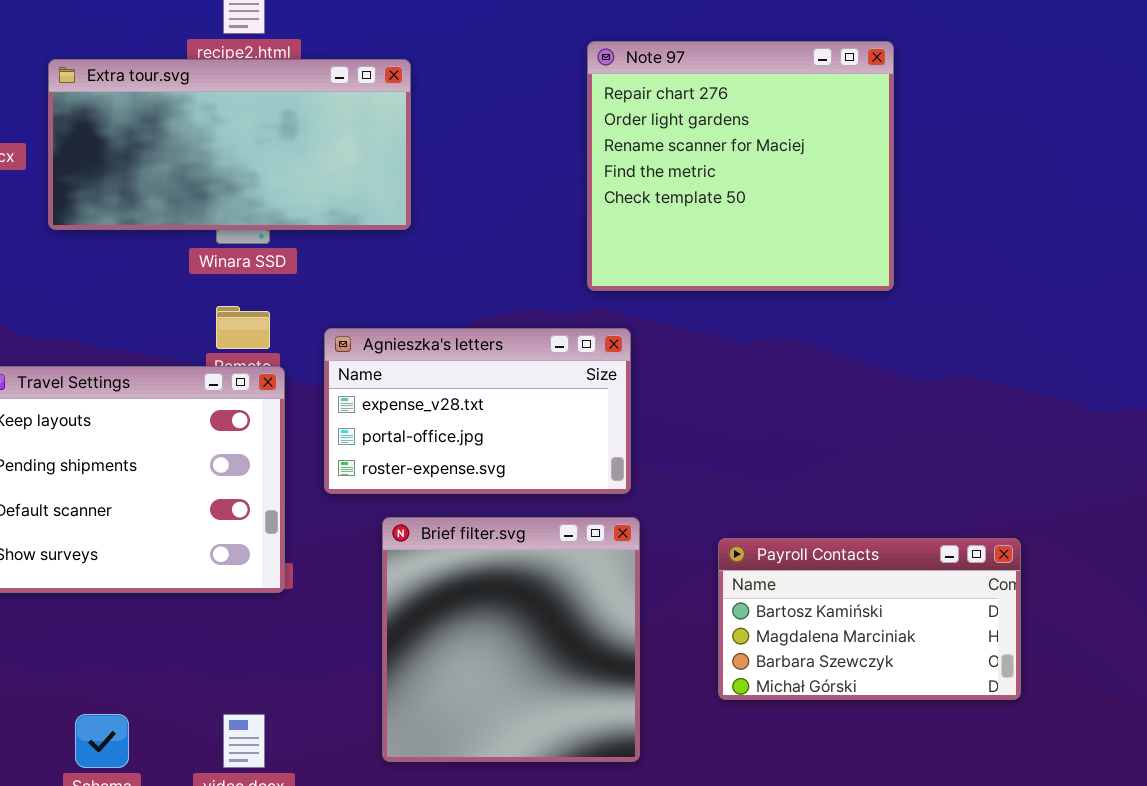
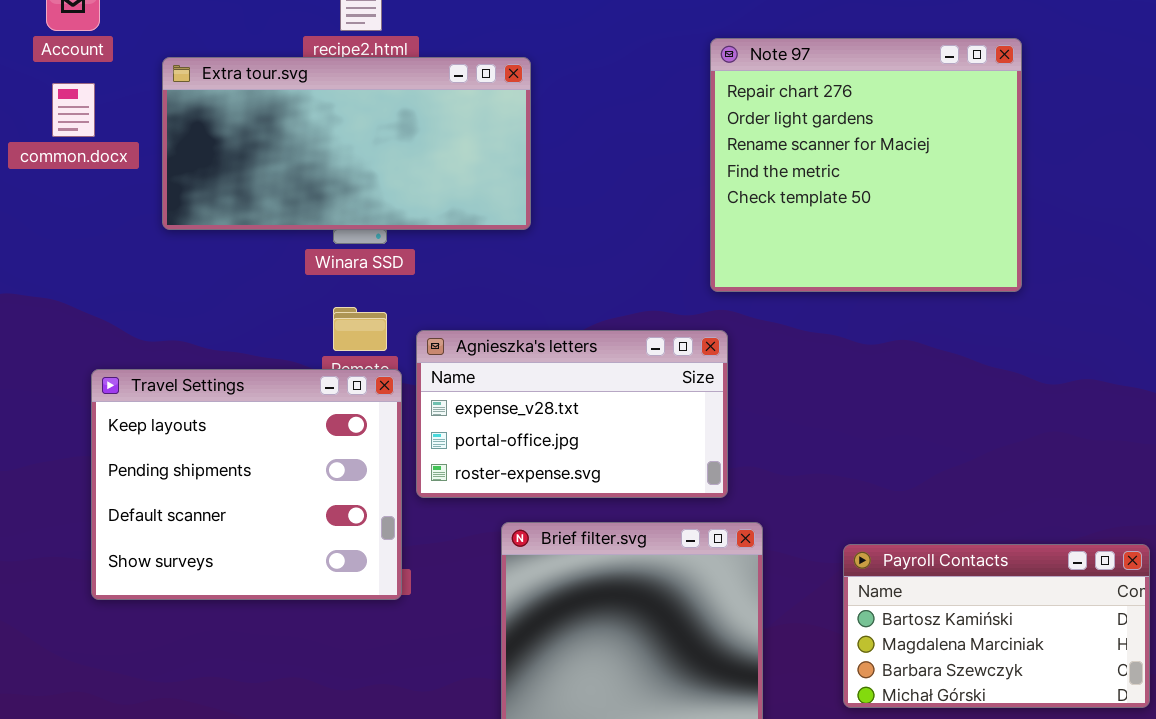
Agnieszka's letters: [324,328,631,494] -> [416,330,728,498], moved

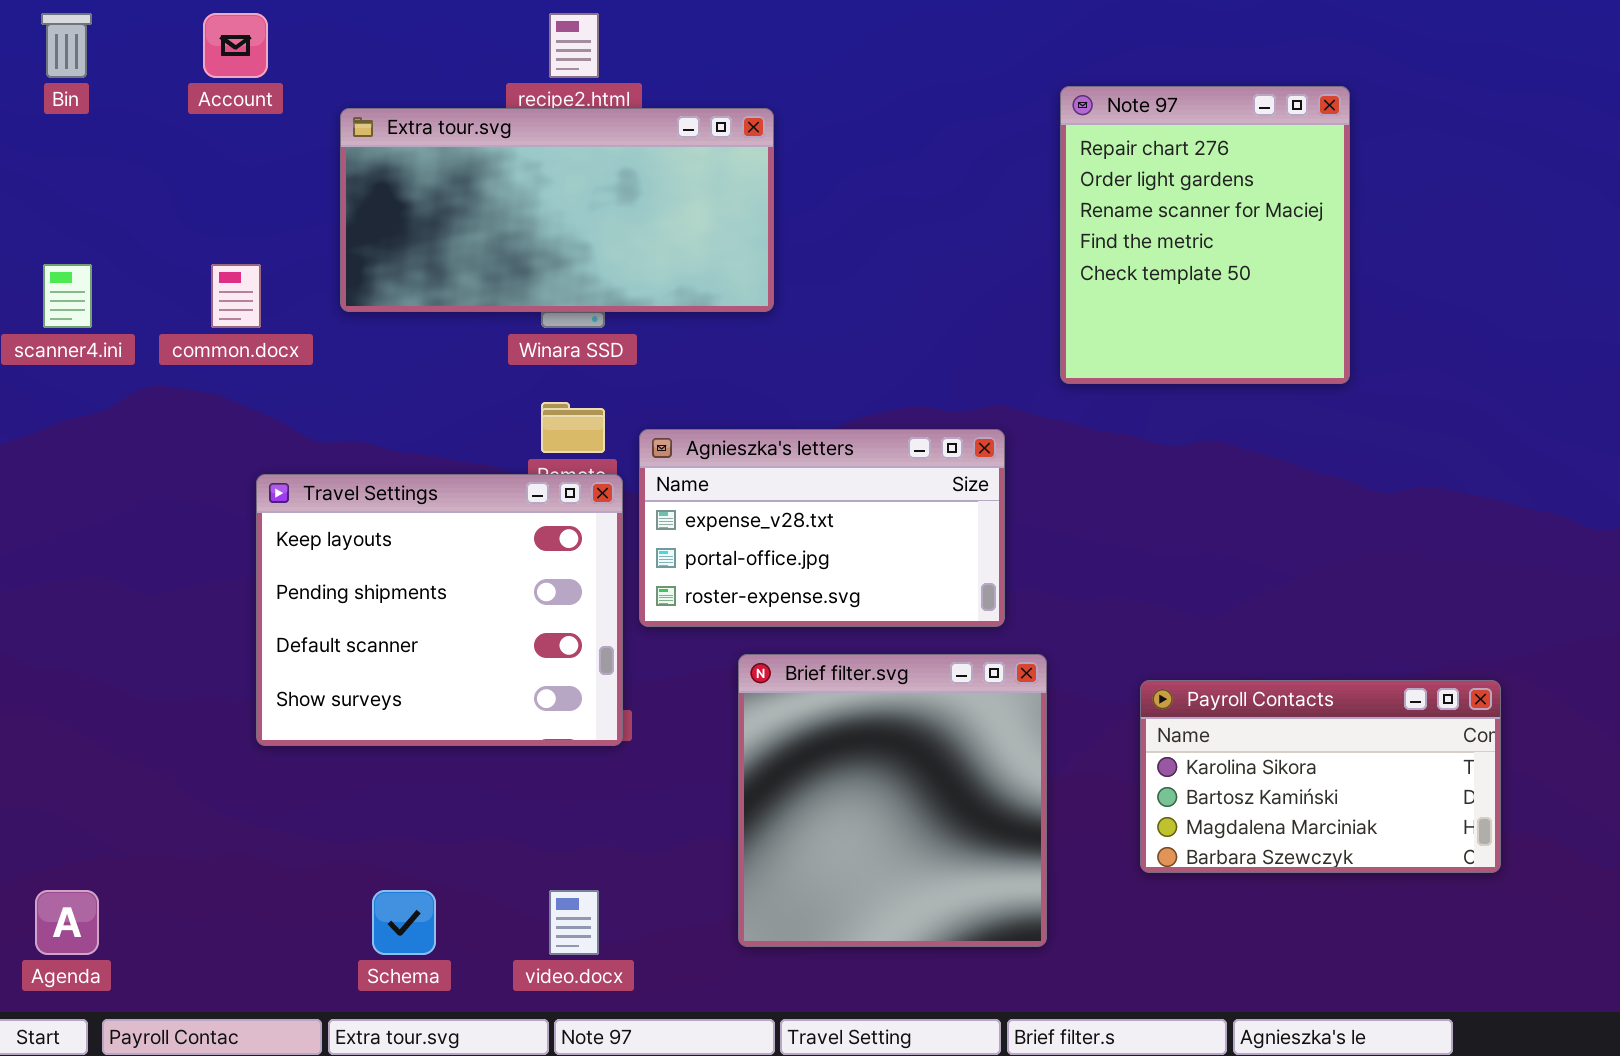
Note 97: [710,38,1022,292] -> [1060,86,1350,384], resized
common.docx: [52,83,95,137] -> [211,264,261,328], moved
Payroll Contacts: [843,544,1150,708] -> [1140,680,1501,873], scrolled up 1 row

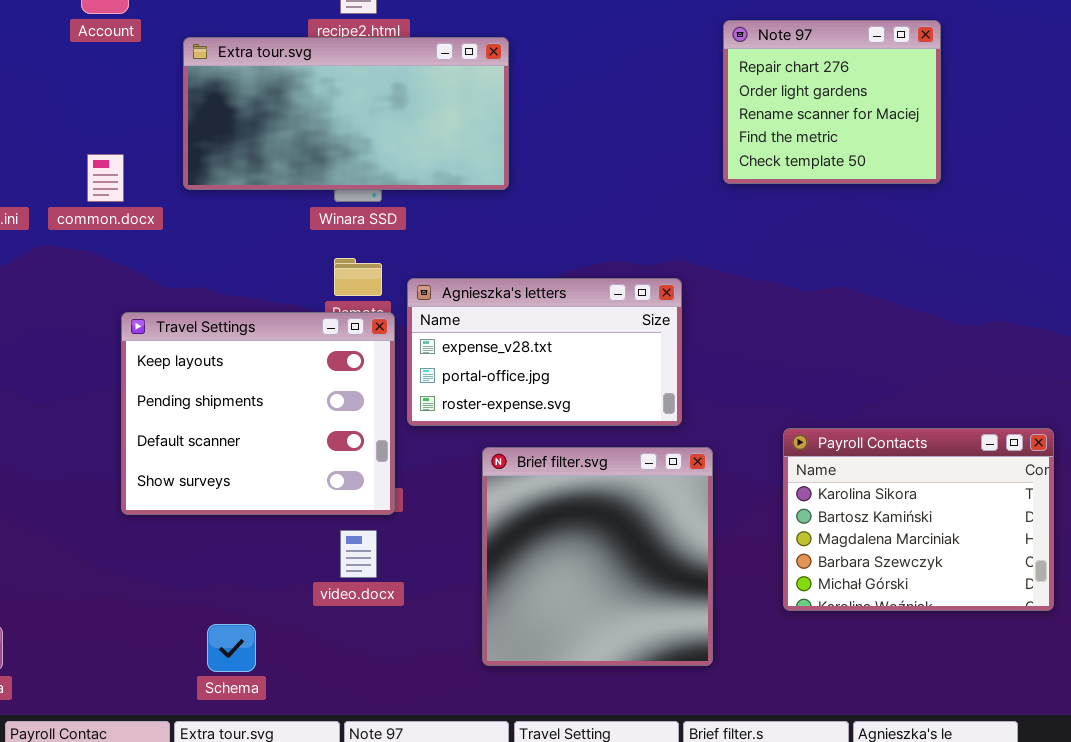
Note 97: [1060,86,1350,384] -> [723,20,941,184], resized
Payroll Contacts: [1140,680,1501,873] -> [783,428,1054,611], resized
video.docx: [549,890,599,955] -> [340,530,377,578], moved

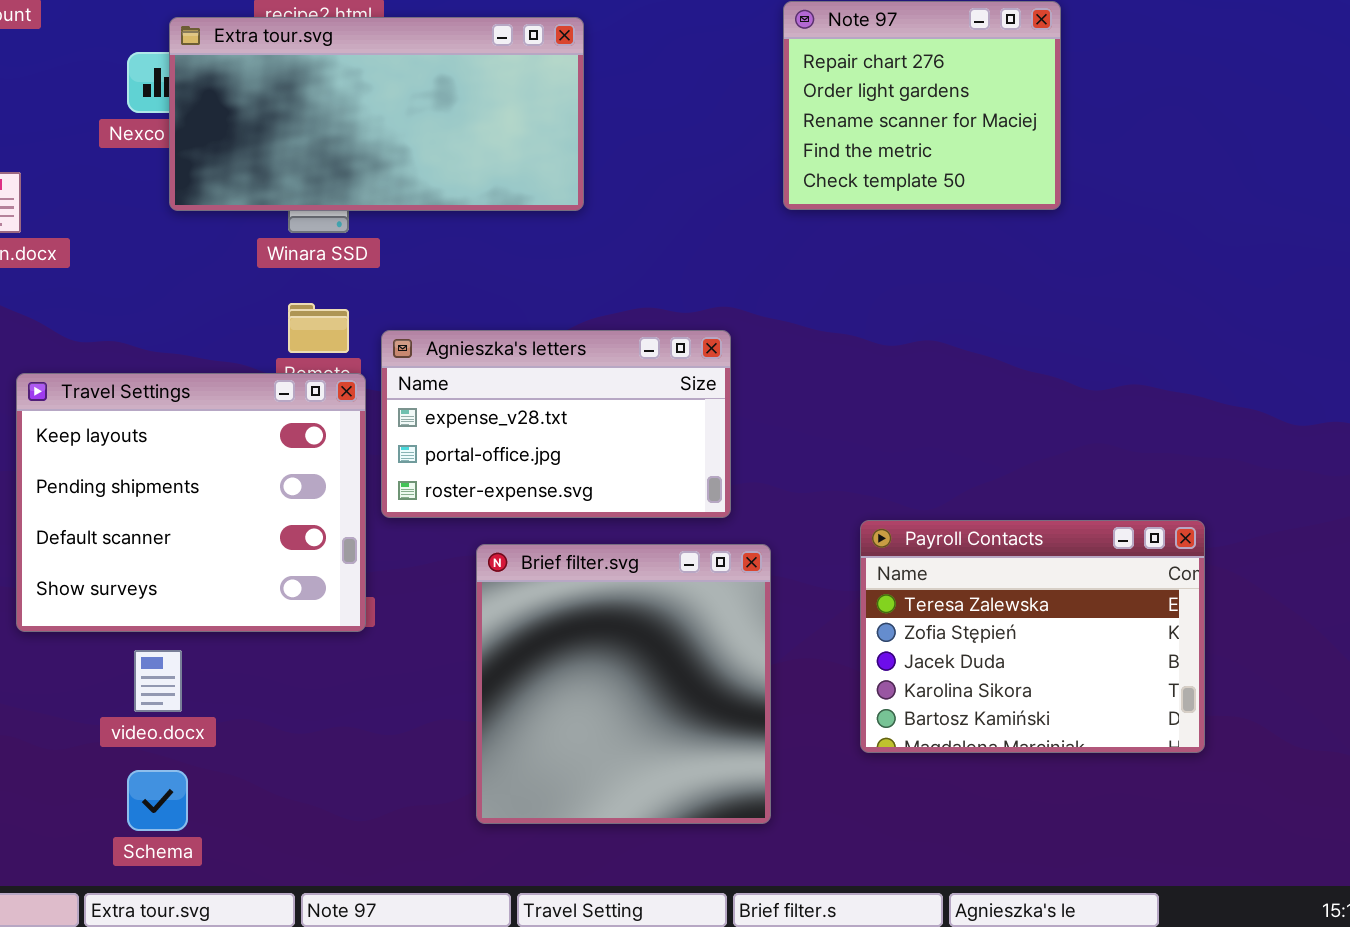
Extra tour.svg: [183,37,509,190] -> [169,17,584,211], moved
Payroll Contacts: [783,428,1054,611] -> [860,520,1205,753], scrolled up 3 rows
video.docx: [340,530,377,578] -> [134,650,182,712], moved

